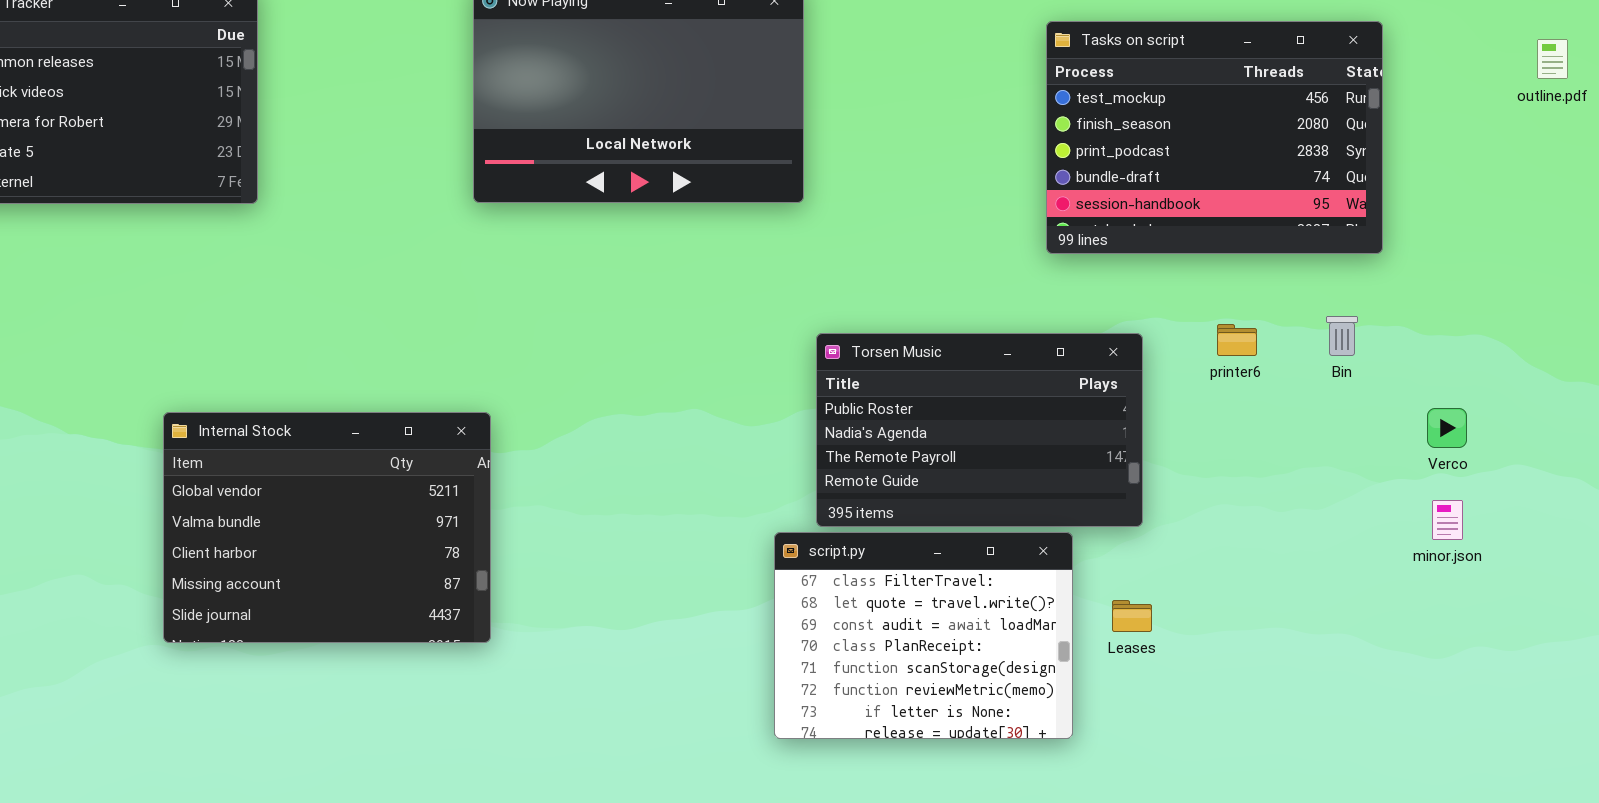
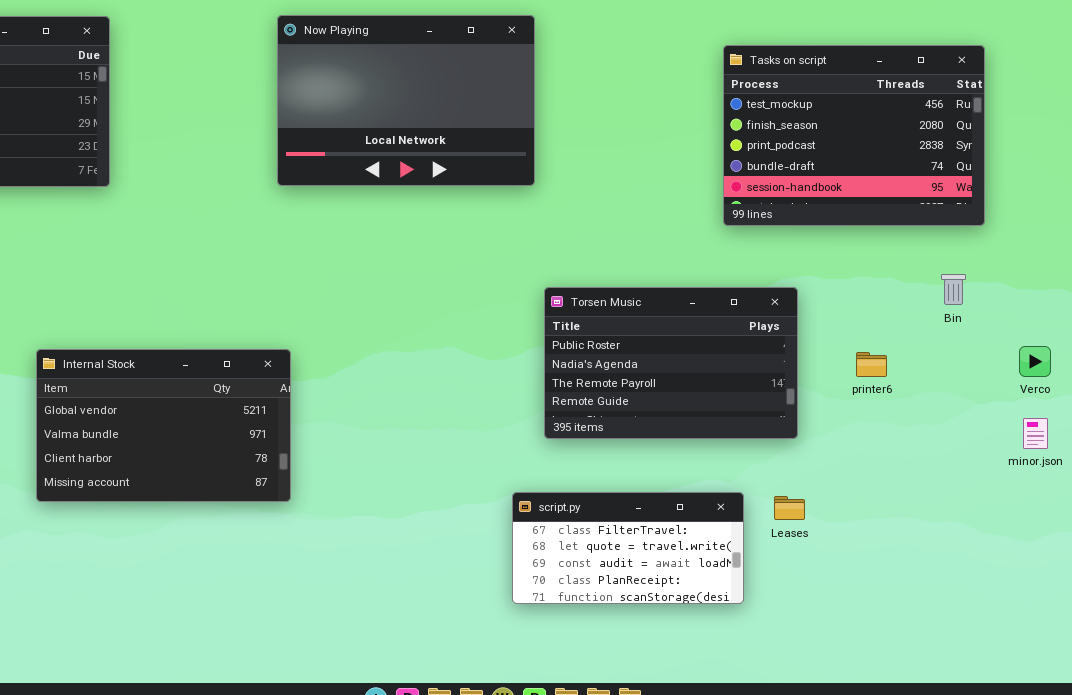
printer6: [1217,324,1257,356] -> [856,352,887,377], moved
Internal Stock: [163,412,491,643] -> [36,349,291,502], resized
script.py: [774,532,1073,739] -> [512,492,744,604], resized

